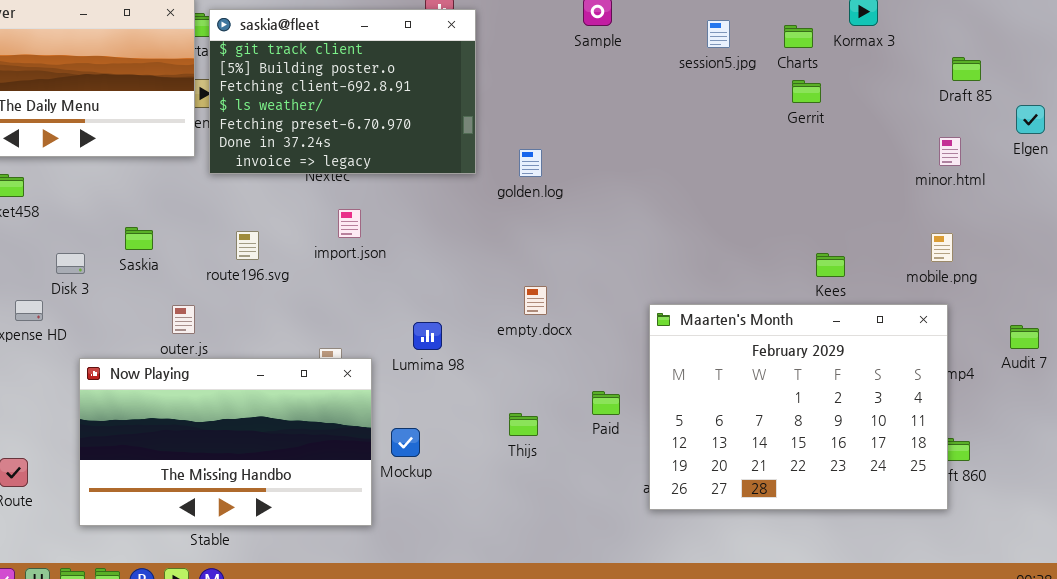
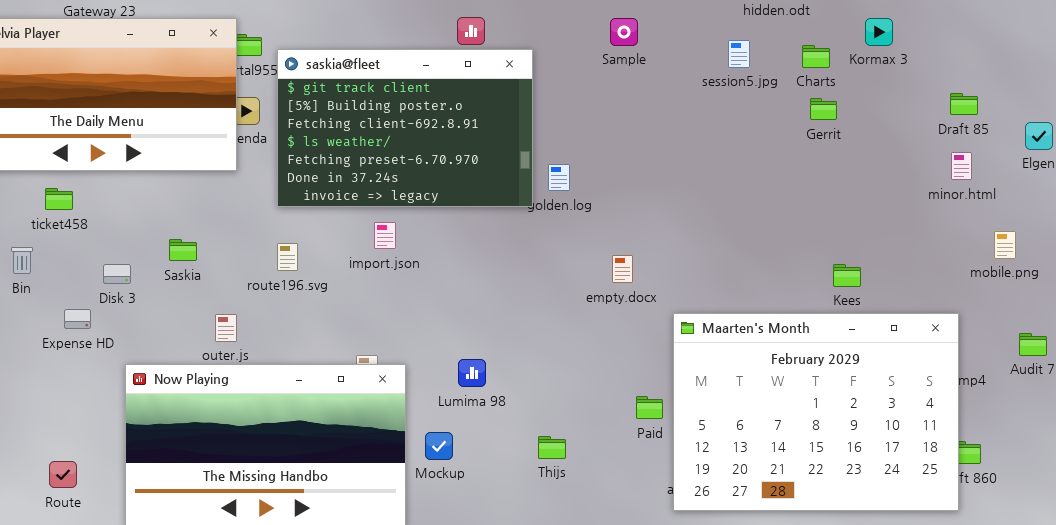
saskia@fleet: [209,9,476,174] -> [277,49,533,207], moved
Draft 85: [952,57,981,81] -> [950,93,978,115], moved
mobile.png: [931,233,953,262] -> [994,231,1016,259], moved
empty.docx: [524,286,547,315] -> [612,255,633,283], moved
Lumima 98: [413,322,442,350] -> [458,359,486,387], moved
Paid: [592,391,620,415] -> [636,396,663,419], moved
Thijs: [509,413,538,436] -> [538,436,566,459], moved

